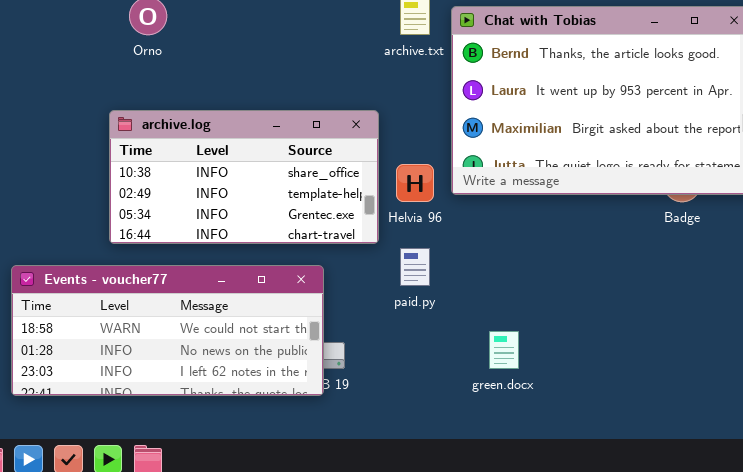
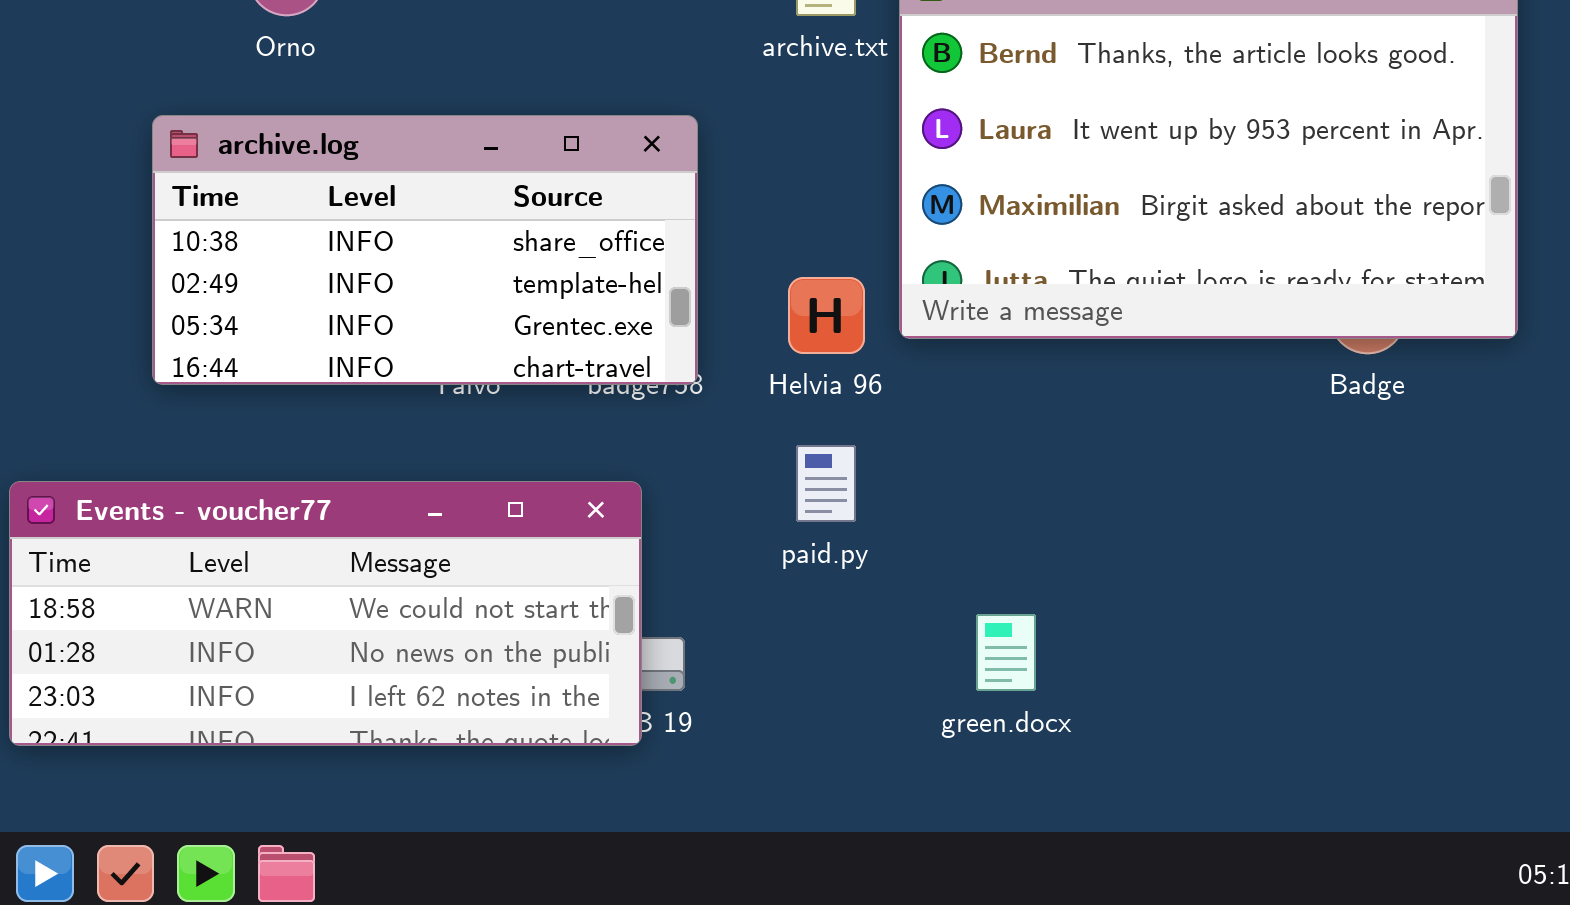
archive.log: [109,110,379,244] -> [152,115,698,385], moved

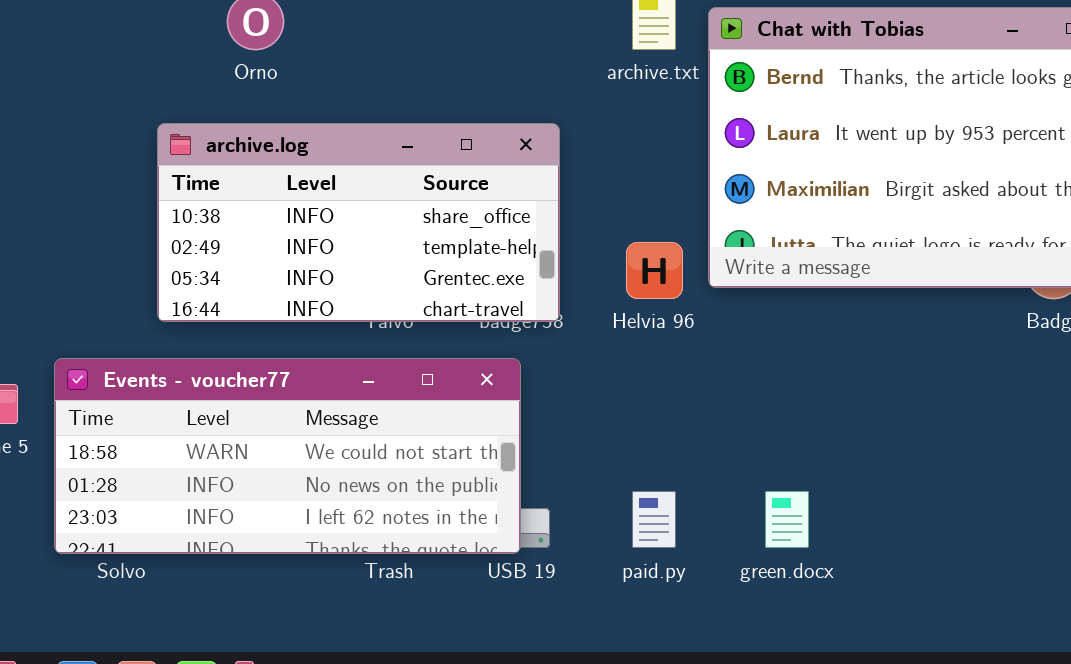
paid.py: [796,445,856,522] -> [632,491,676,548], moved
Events - voucher77: [9,481,642,746] -> [54,358,521,554], moved

